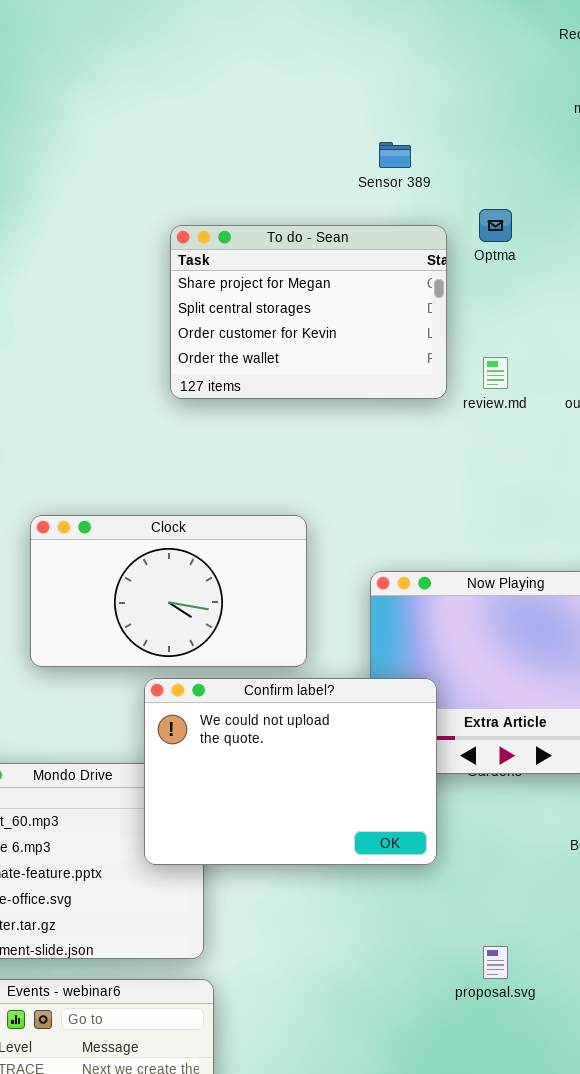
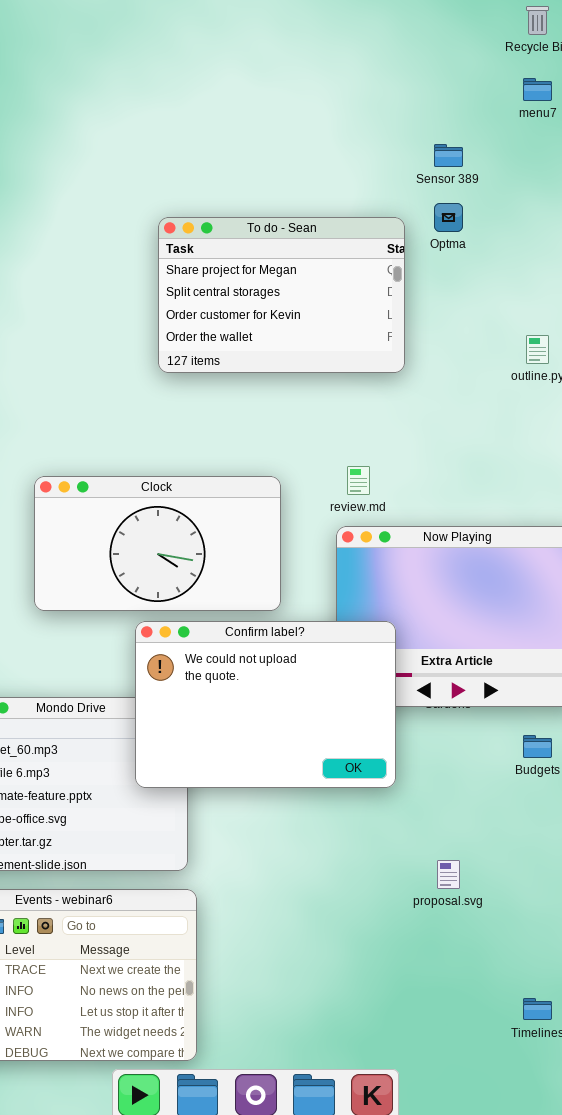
Sensor 389: [379,142,411,168] -> [434,144,463,167], moved
review.md: [483,357,508,389] -> [347,466,370,495], moved

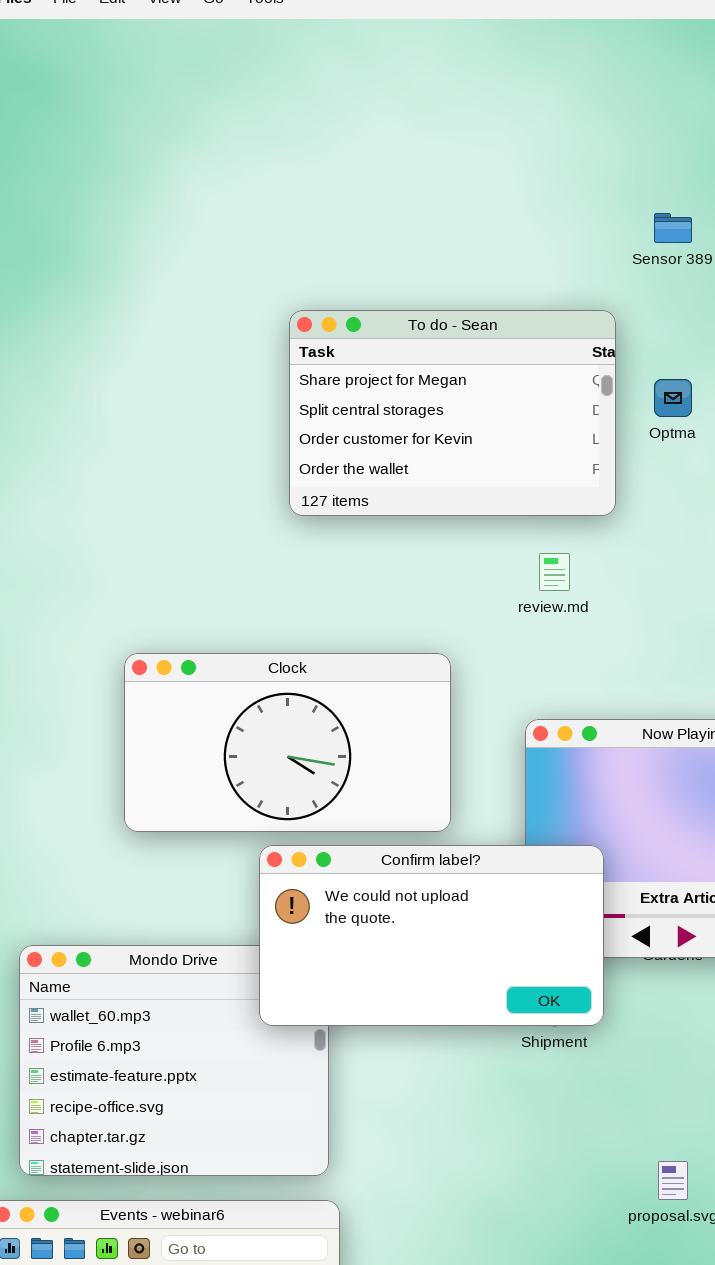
Optma: [434,203,463,232] -> [654,379,692,417], moved
review.md: [347,466,370,495] -> [539,553,570,591], moved
Confirm label?: [135,621,396,788] -> [259,845,604,1026], resized

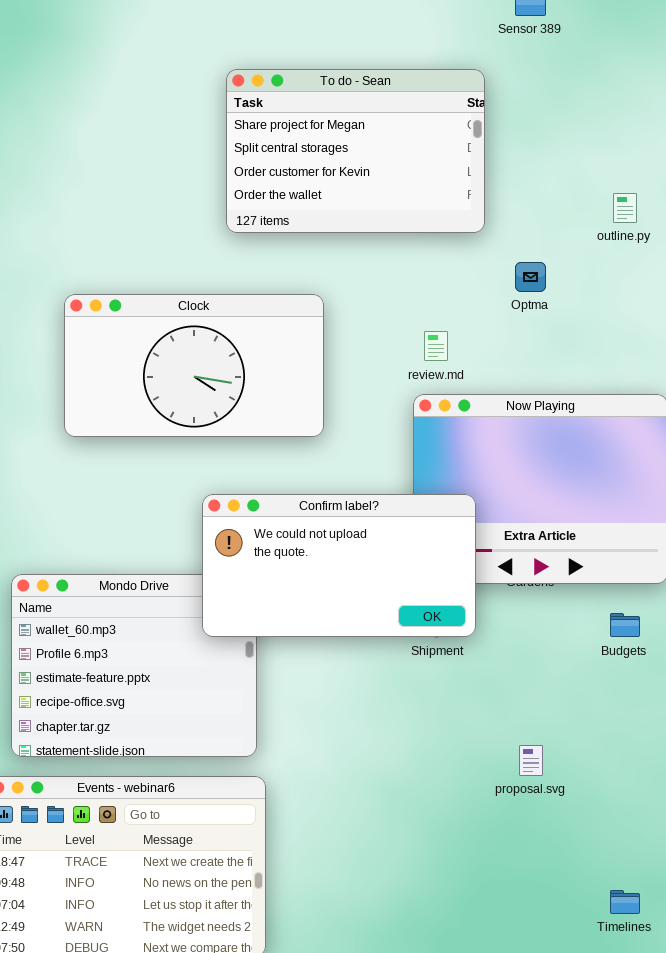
Optma: [654,379,692,417] -> [515,262,546,292], moved
review.md: [539,553,570,591] -> [424,331,448,361], moved
Clock: [124,653,451,832] -> [64,294,324,437], moved

